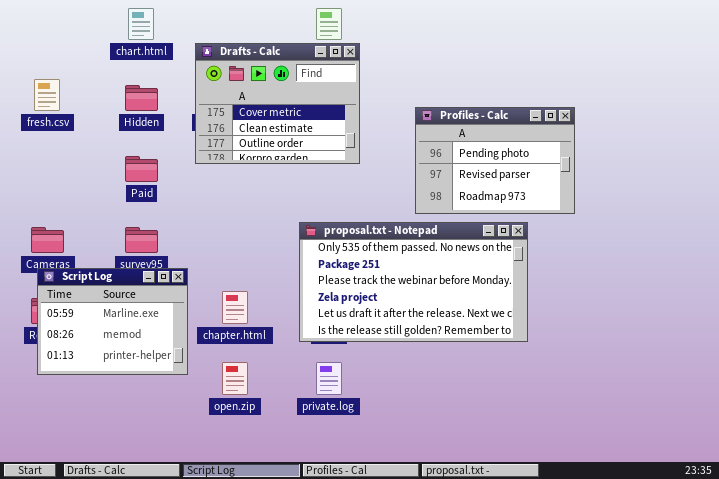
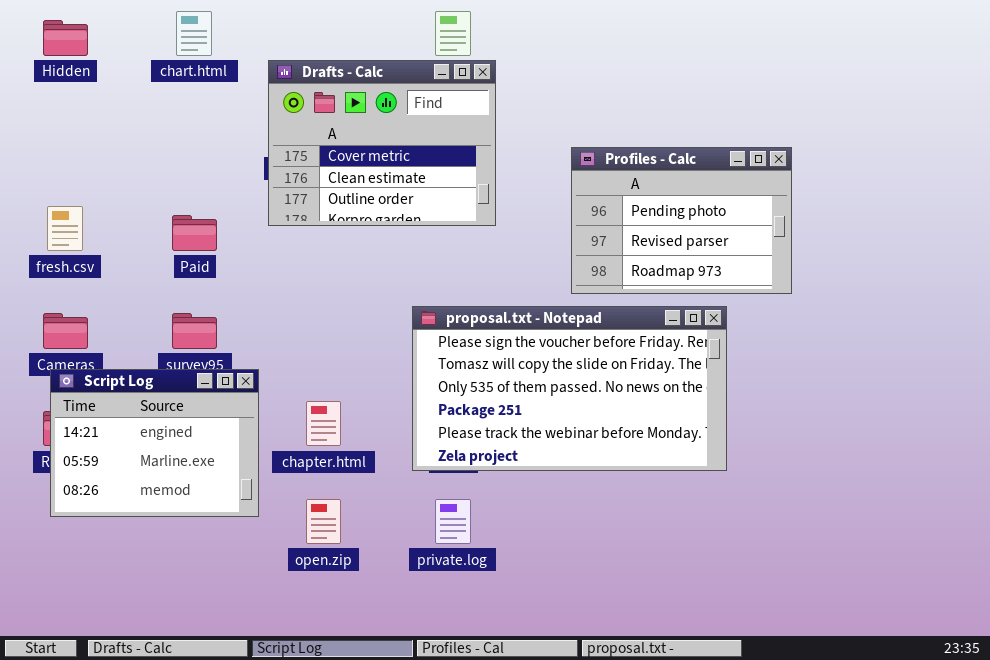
fresh.csv: [34,79,60,111] -> [47,206,83,251], moved
Hidden: [125,85,158,111] -> [43,20,88,56], moved
proposal.txt - Notepad: [299,222,528,342] -> [412,306,727,471], scrolled up 2 rows
Script Log: [37,268,188,375] -> [50,369,259,517], scrolled up 1 row

